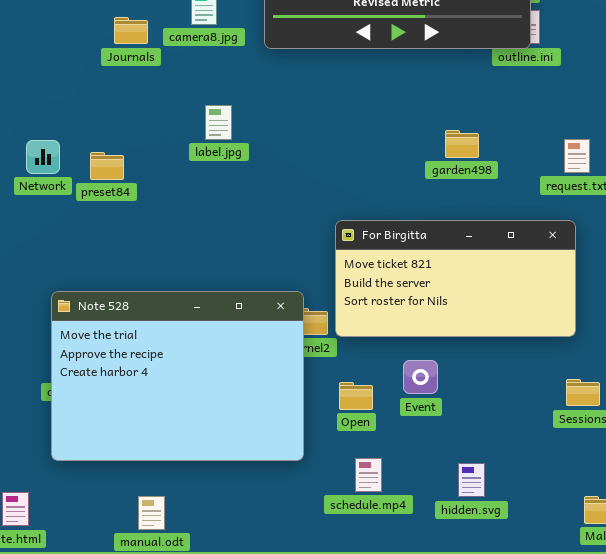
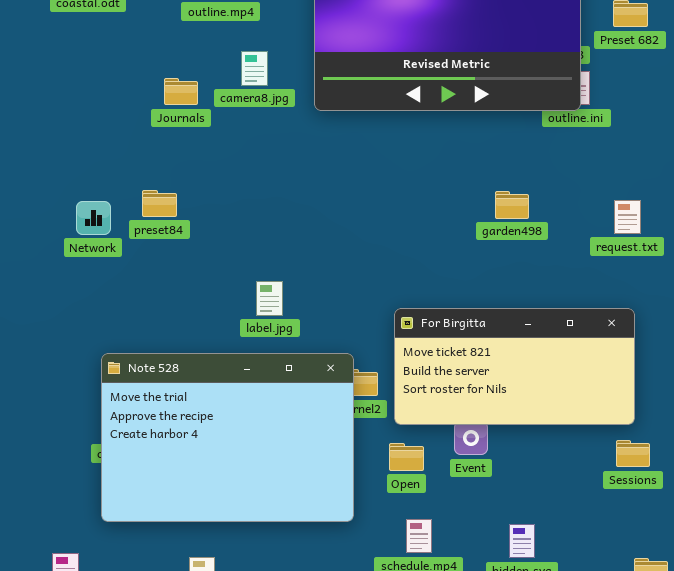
label.jpg: [205,105,232,140] -> [256,281,283,316], moved
preset84: [90,152,124,180] -> [142,190,177,217], moved
For Birgitta: [335,220,576,337] -> [394,308,635,425], moved

